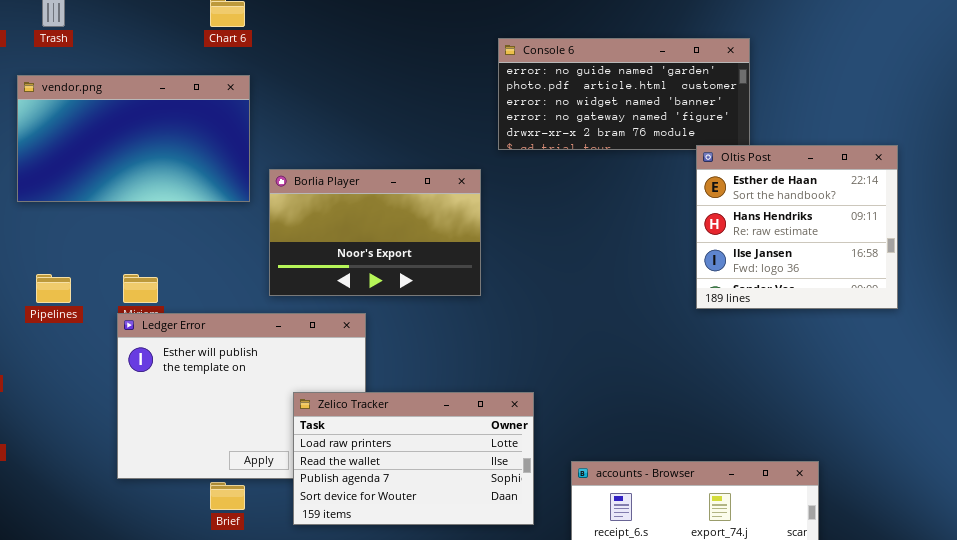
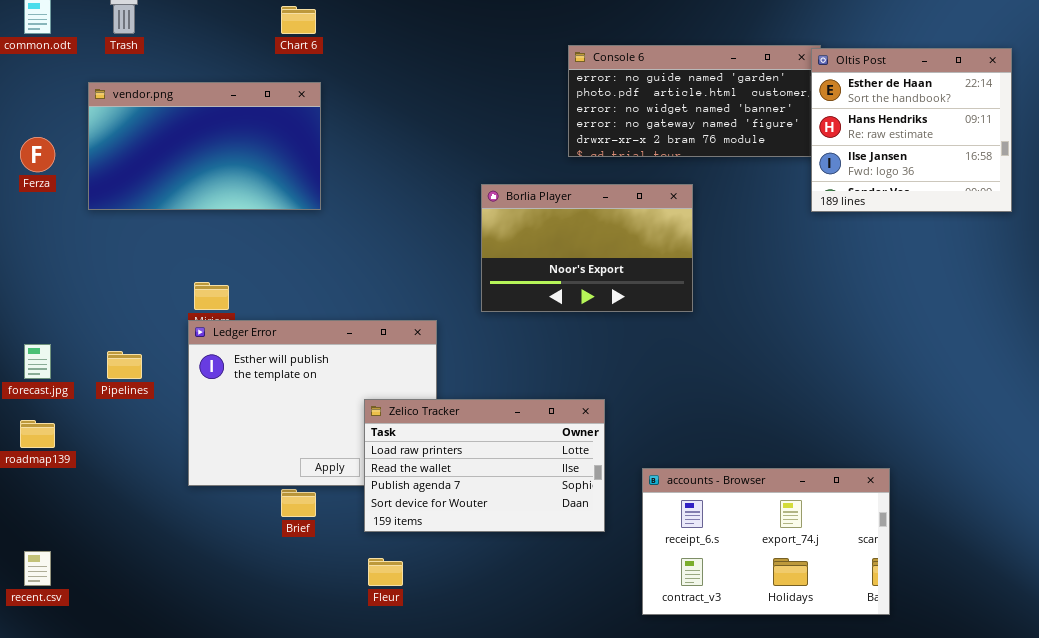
Oltis Post: [696,145,898,309] -> [811,48,1012,212], moved
Borlia Player: [269,169,481,296] -> [481,184,693,312], moved
Pipelines: [36,274,71,303] -> [107,351,142,379], moved

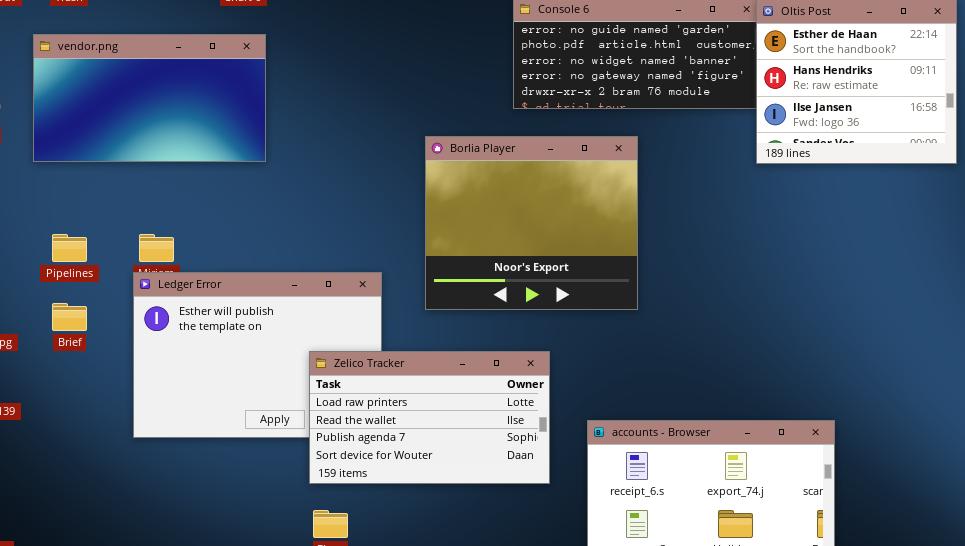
Borlia Player: [481,184,693,312] -> [425,136,638,310], resized
Pipelines: [107,351,142,379] -> [52,234,87,262], moved
Brief: [281,489,316,517] -> [52,303,87,331], moved

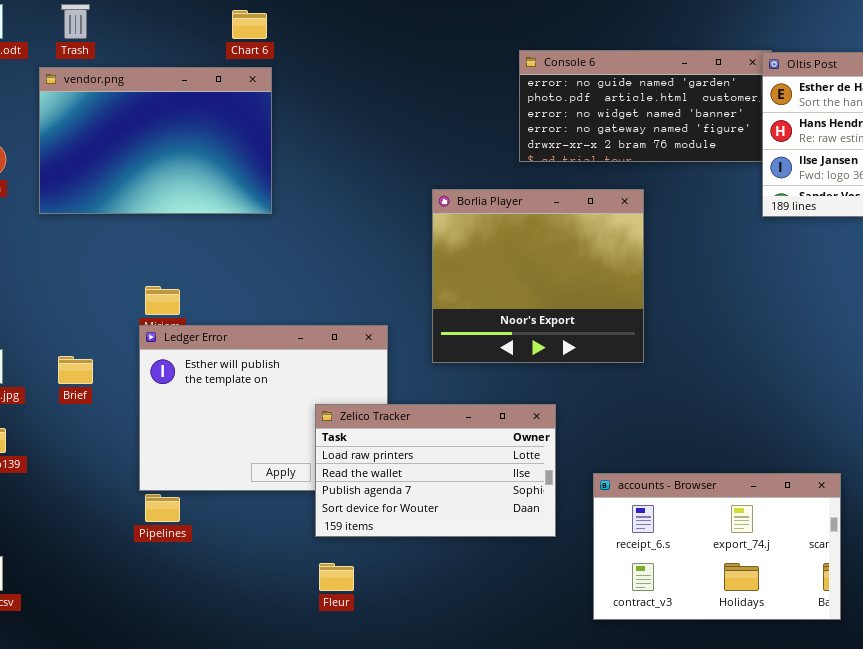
vendor.png: [33,34,266,162] -> [39,67,272,214], resized
Pipelines: [52,234,87,262] -> [145,494,180,522], moved

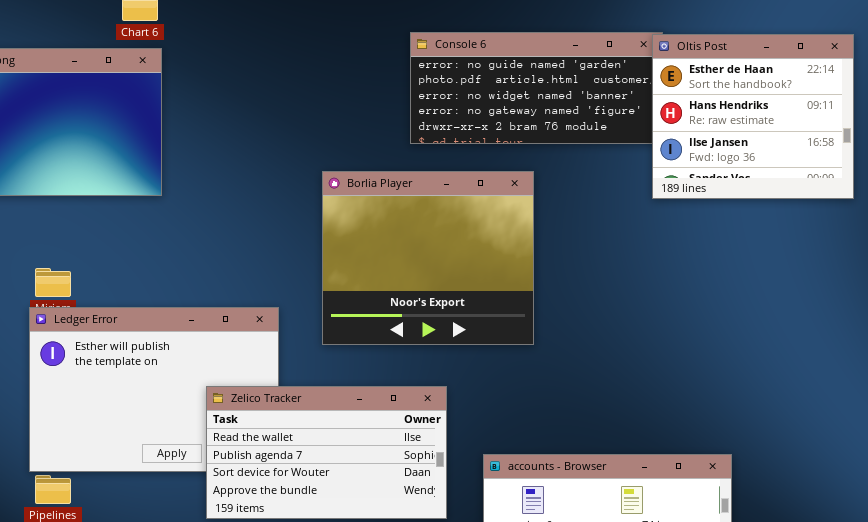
Zelico Tracker: [315,404,556,537] -> [206,386,447,519], scrolled down 1 row

